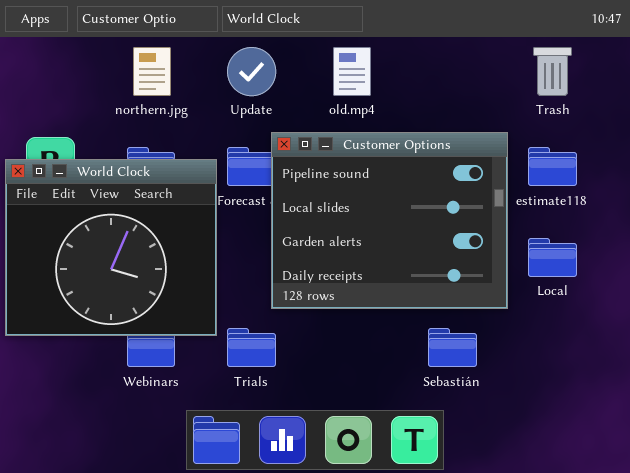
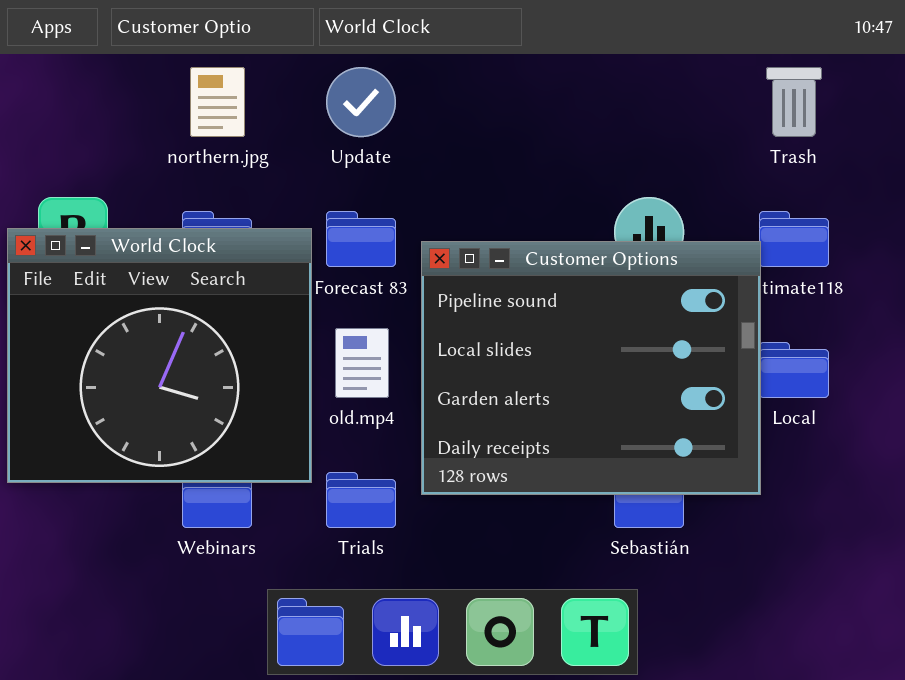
old.mp4: [333,47,371,96] -> [335,328,389,398], moved
Customer Options: [271,132,508,309] -> [421,241,761,495], moved

